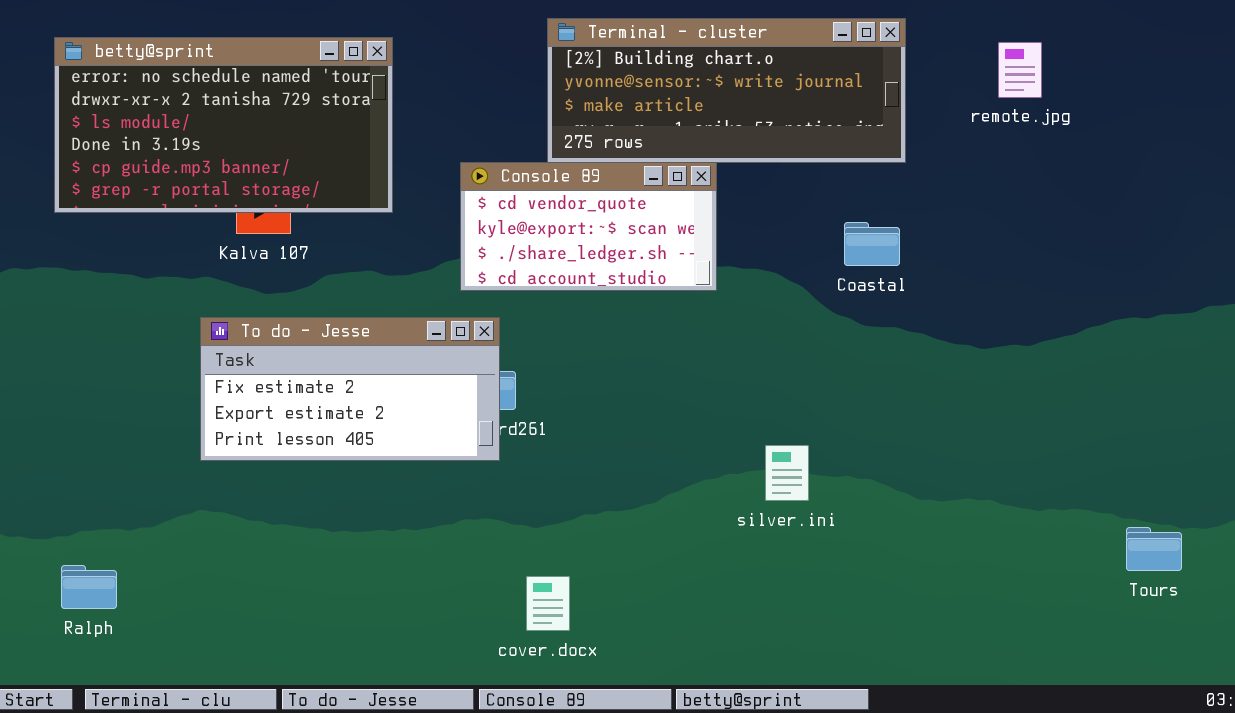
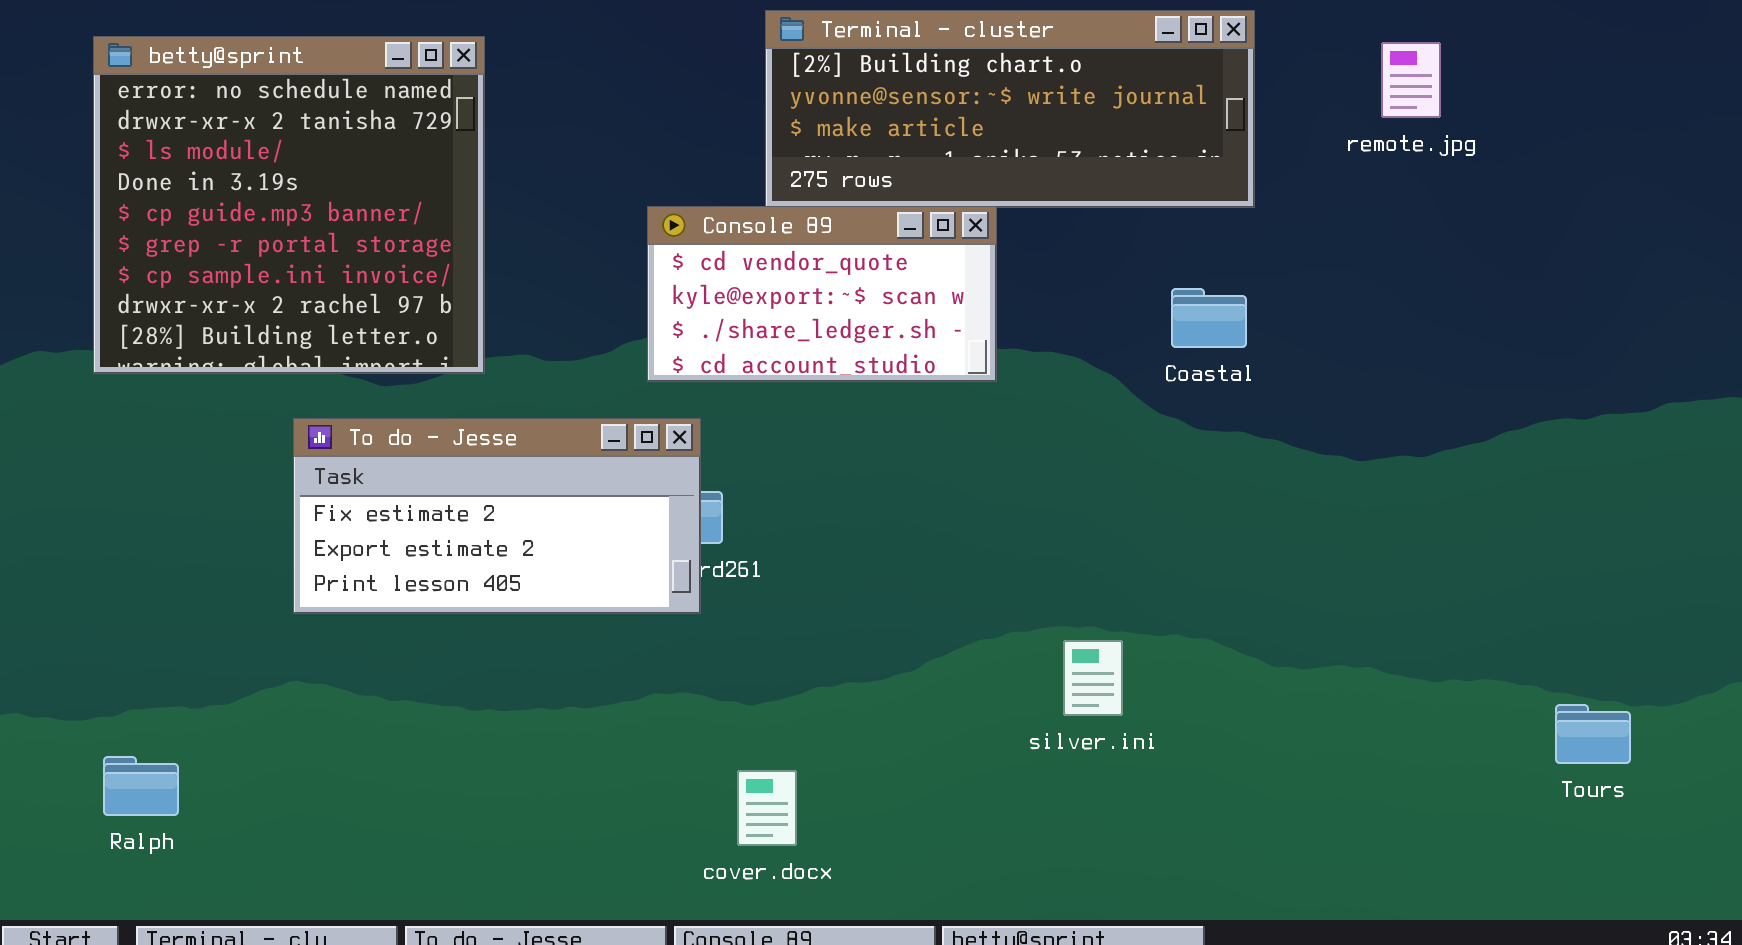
betty@sprint: [54,37,393,213] -> [93,36,485,374], resized
silver.ini: [765,445,809,501] -> [1063,640,1123,716], moved

